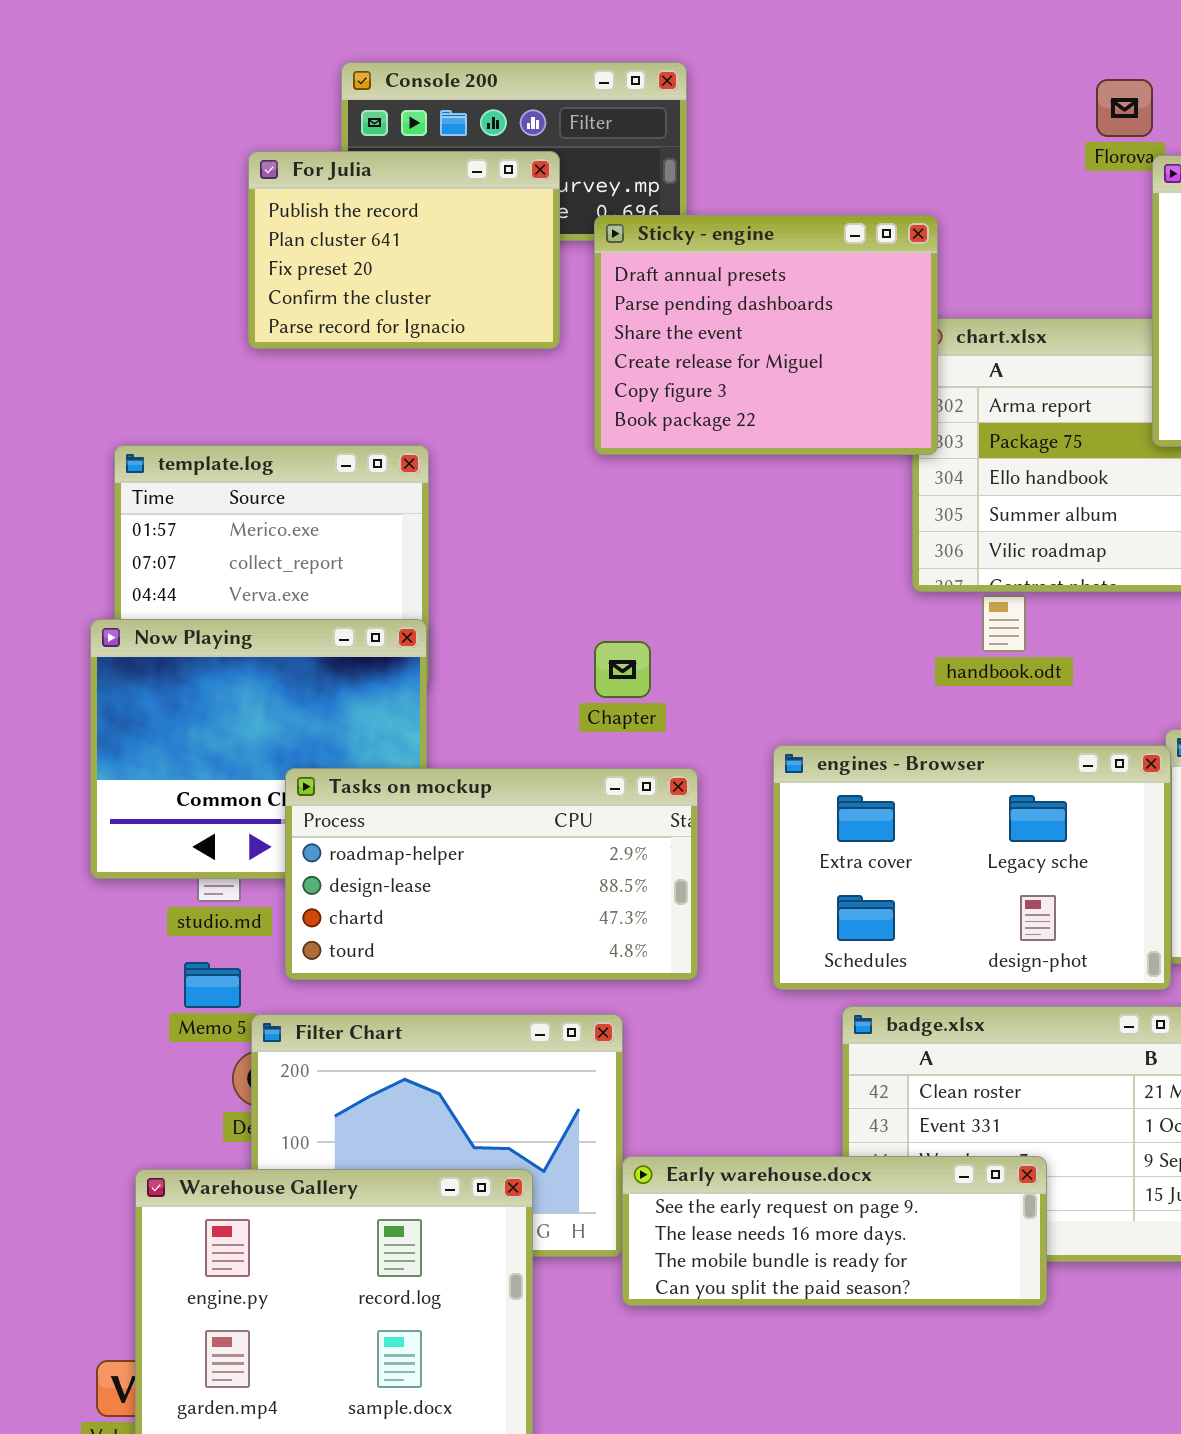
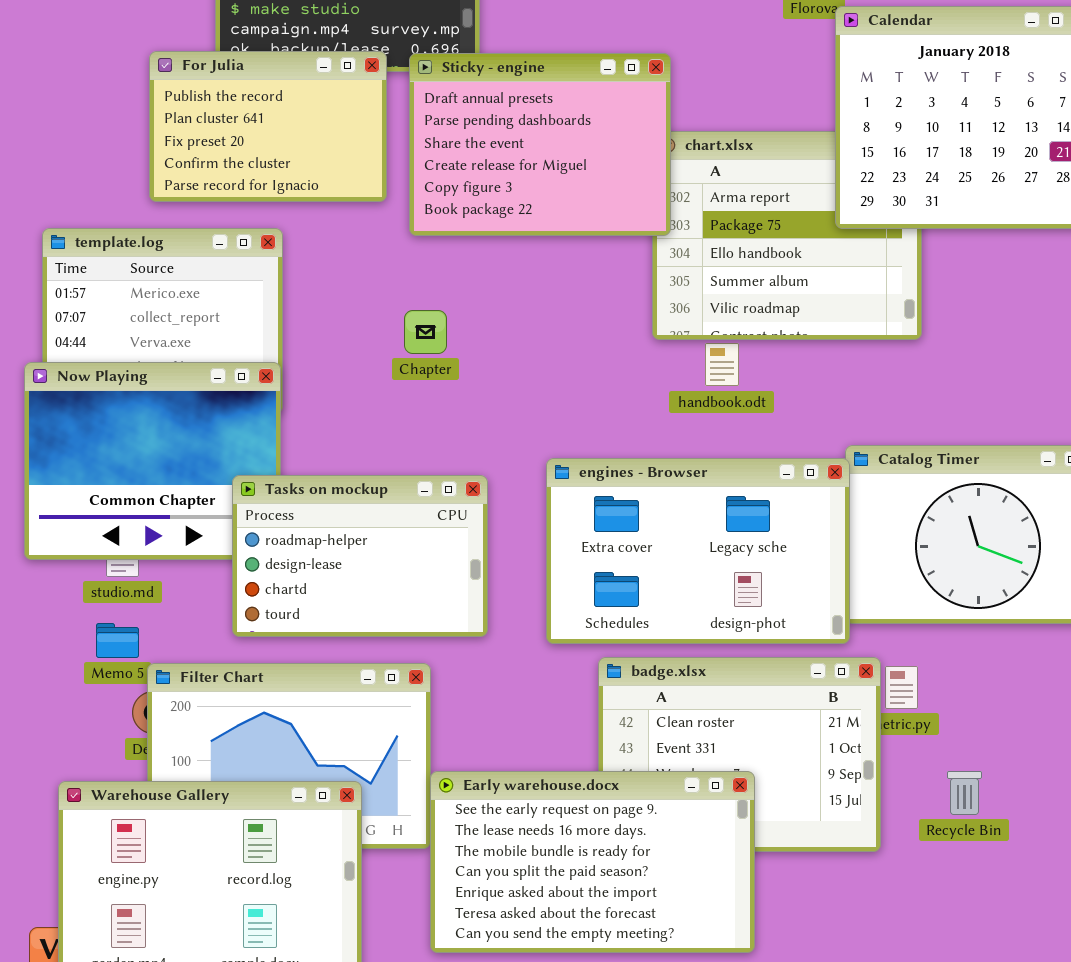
For Julia: [248,151,560,349] -> [149,51,387,202], moved
Chapter: [594,641,651,698] -> [404,310,447,354], moved
Tasks on mockup: [285,768,698,980] -> [232,475,488,637], resized
Early warehouse.docx: [622,1156,1047,1306] -> [430,771,755,953], resized

